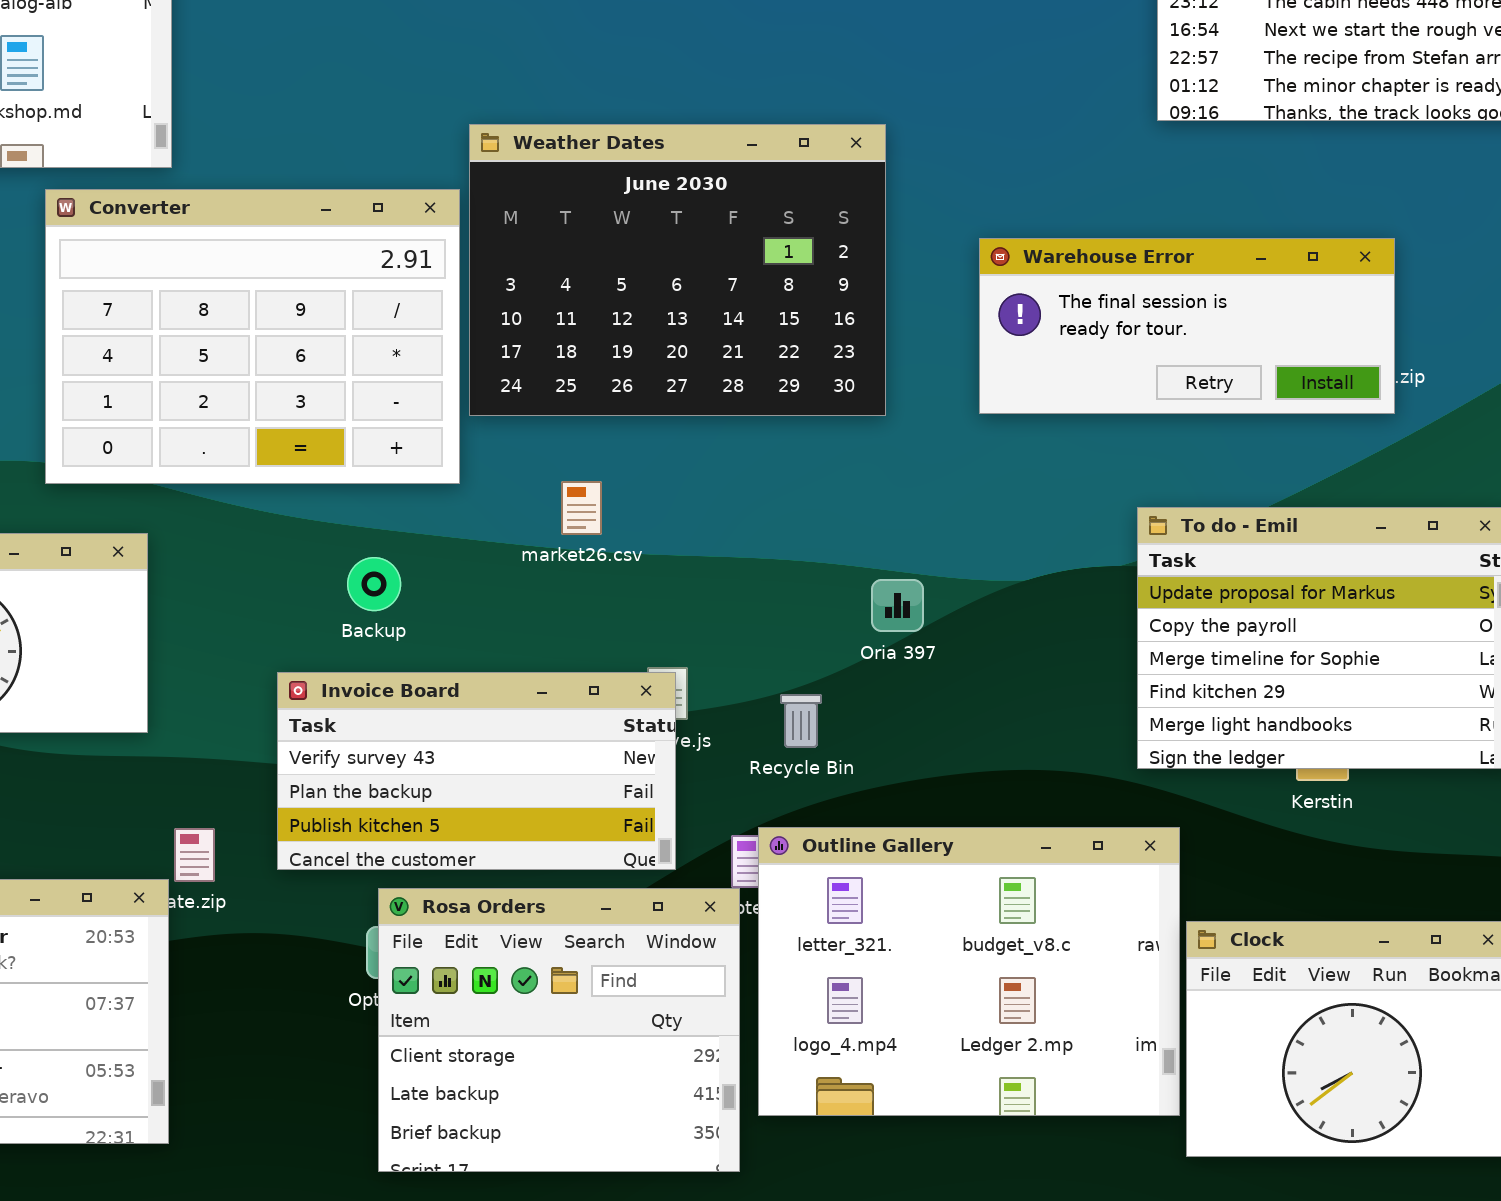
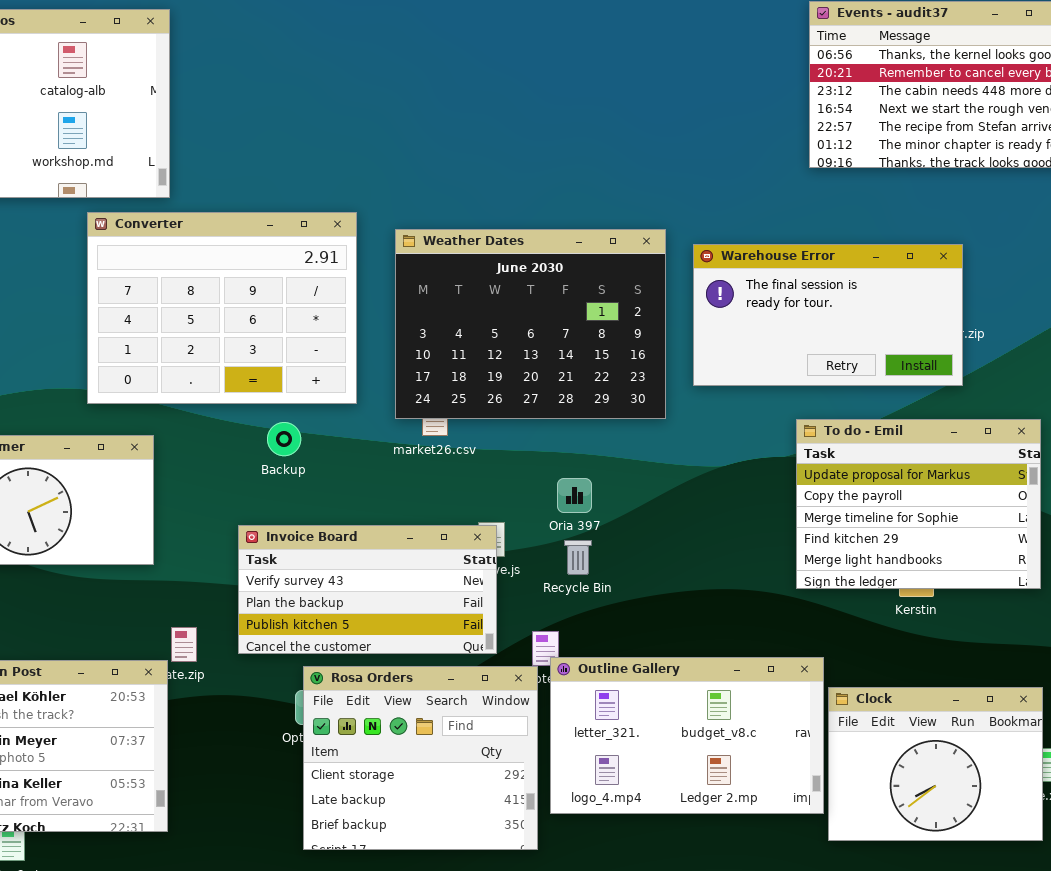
Weather Dates: [469,124,886,416] -> [395,229,666,419], moved
Warehouse Error: [979,238,1395,414] -> [693,244,963,386], resized
Backup: [347,557,401,611] -> [267,422,301,456], moved
Oria 397: [871,579,924,632] -> [557,478,592,513], moved
Outline Gallery: [758,827,1180,1116] -> [550,657,824,814], resized

